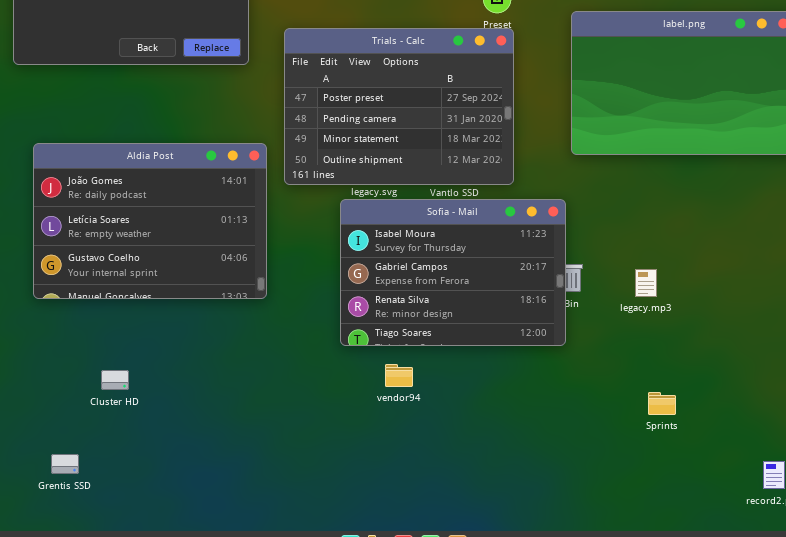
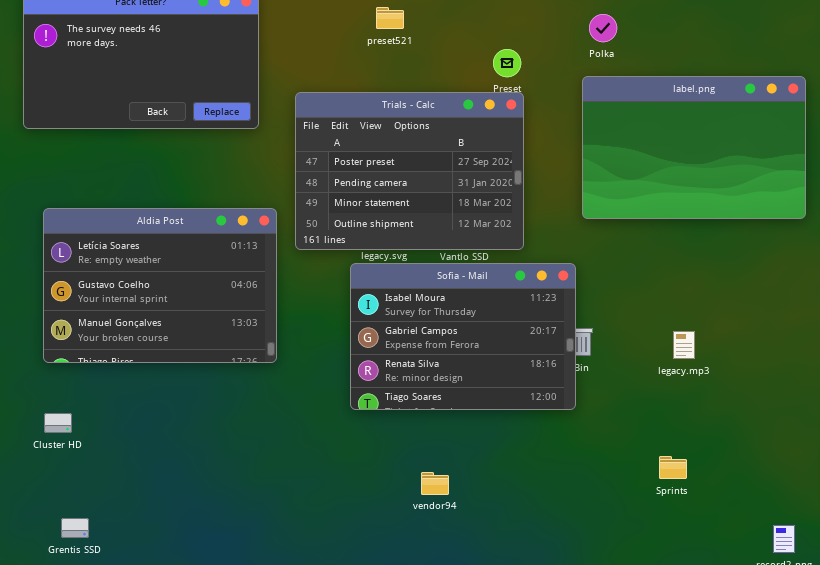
Aldia Post: [33,143,267,299] -> [43,208,277,363], scrolled down 1 row
legacy.mp3: [635,269,657,297] -> [673,331,695,359], moved
vendor94: [385,364,413,387] -> [421,472,449,495], moved
Cluster HD: [101,370,129,390] -> [44,413,72,433], moved

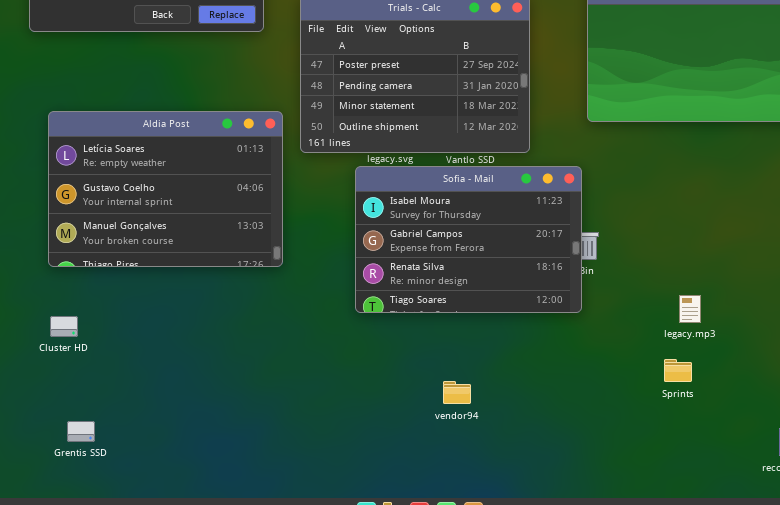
legacy.mp3: [673,331,695,359] -> [679,295,701,323], moved
vendor94: [421,472,449,495] -> [443,381,471,404], moved

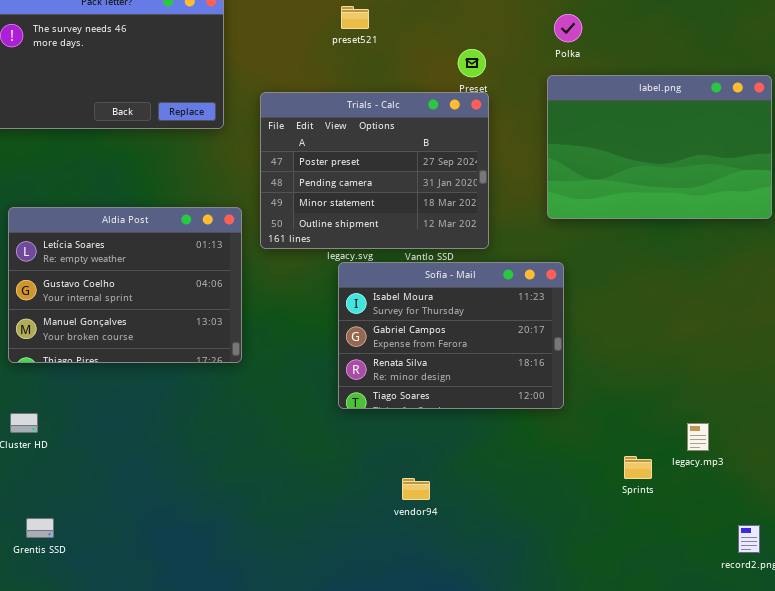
Sofia - Mail: [355,166,582,313] -> [338,262,564,409], moved
legacy.mp3: [679,295,701,323] -> [687,423,709,451], moved

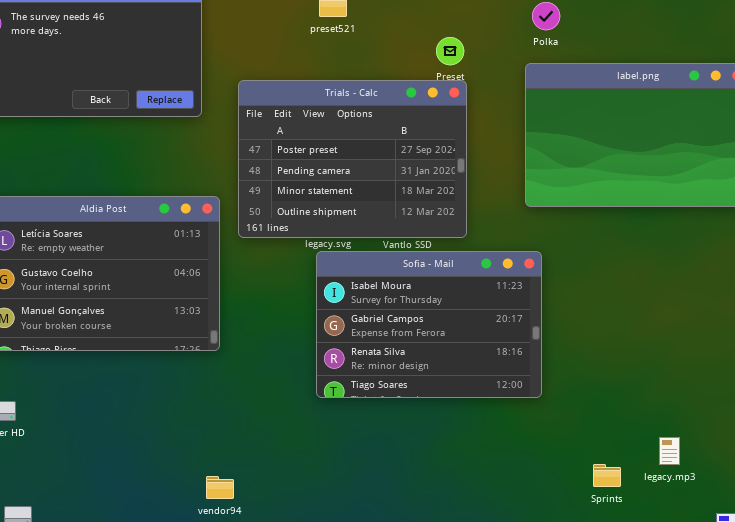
legacy.mp3: [687,423,709,451] -> [659,437,680,465], moved
Sprints: [624,456,652,479] -> [593,464,621,487], moved
vendor94: [402,478,430,500] -> [206,476,234,499], moved

